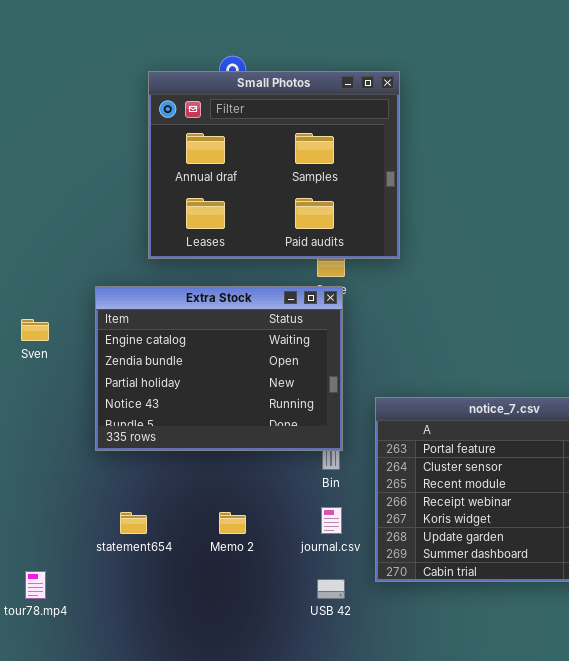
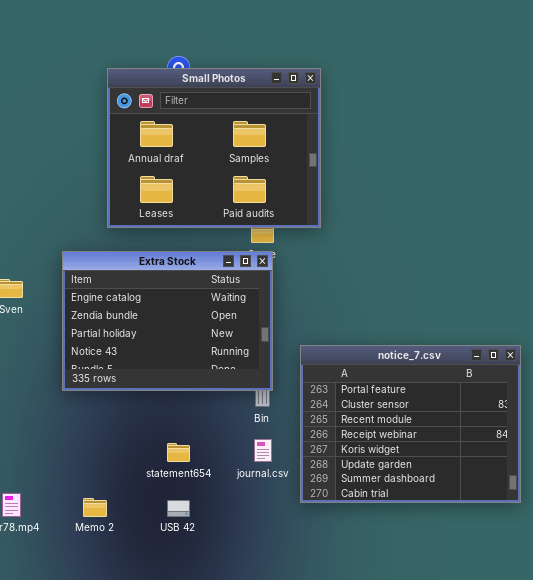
statement654: [120,512,147,534] -> [167,443,190,462], moved
Memo 2: [219,512,246,534] -> [83,498,107,517], moved
USB 42: [317,579,345,599] -> [167,500,190,517], moved

